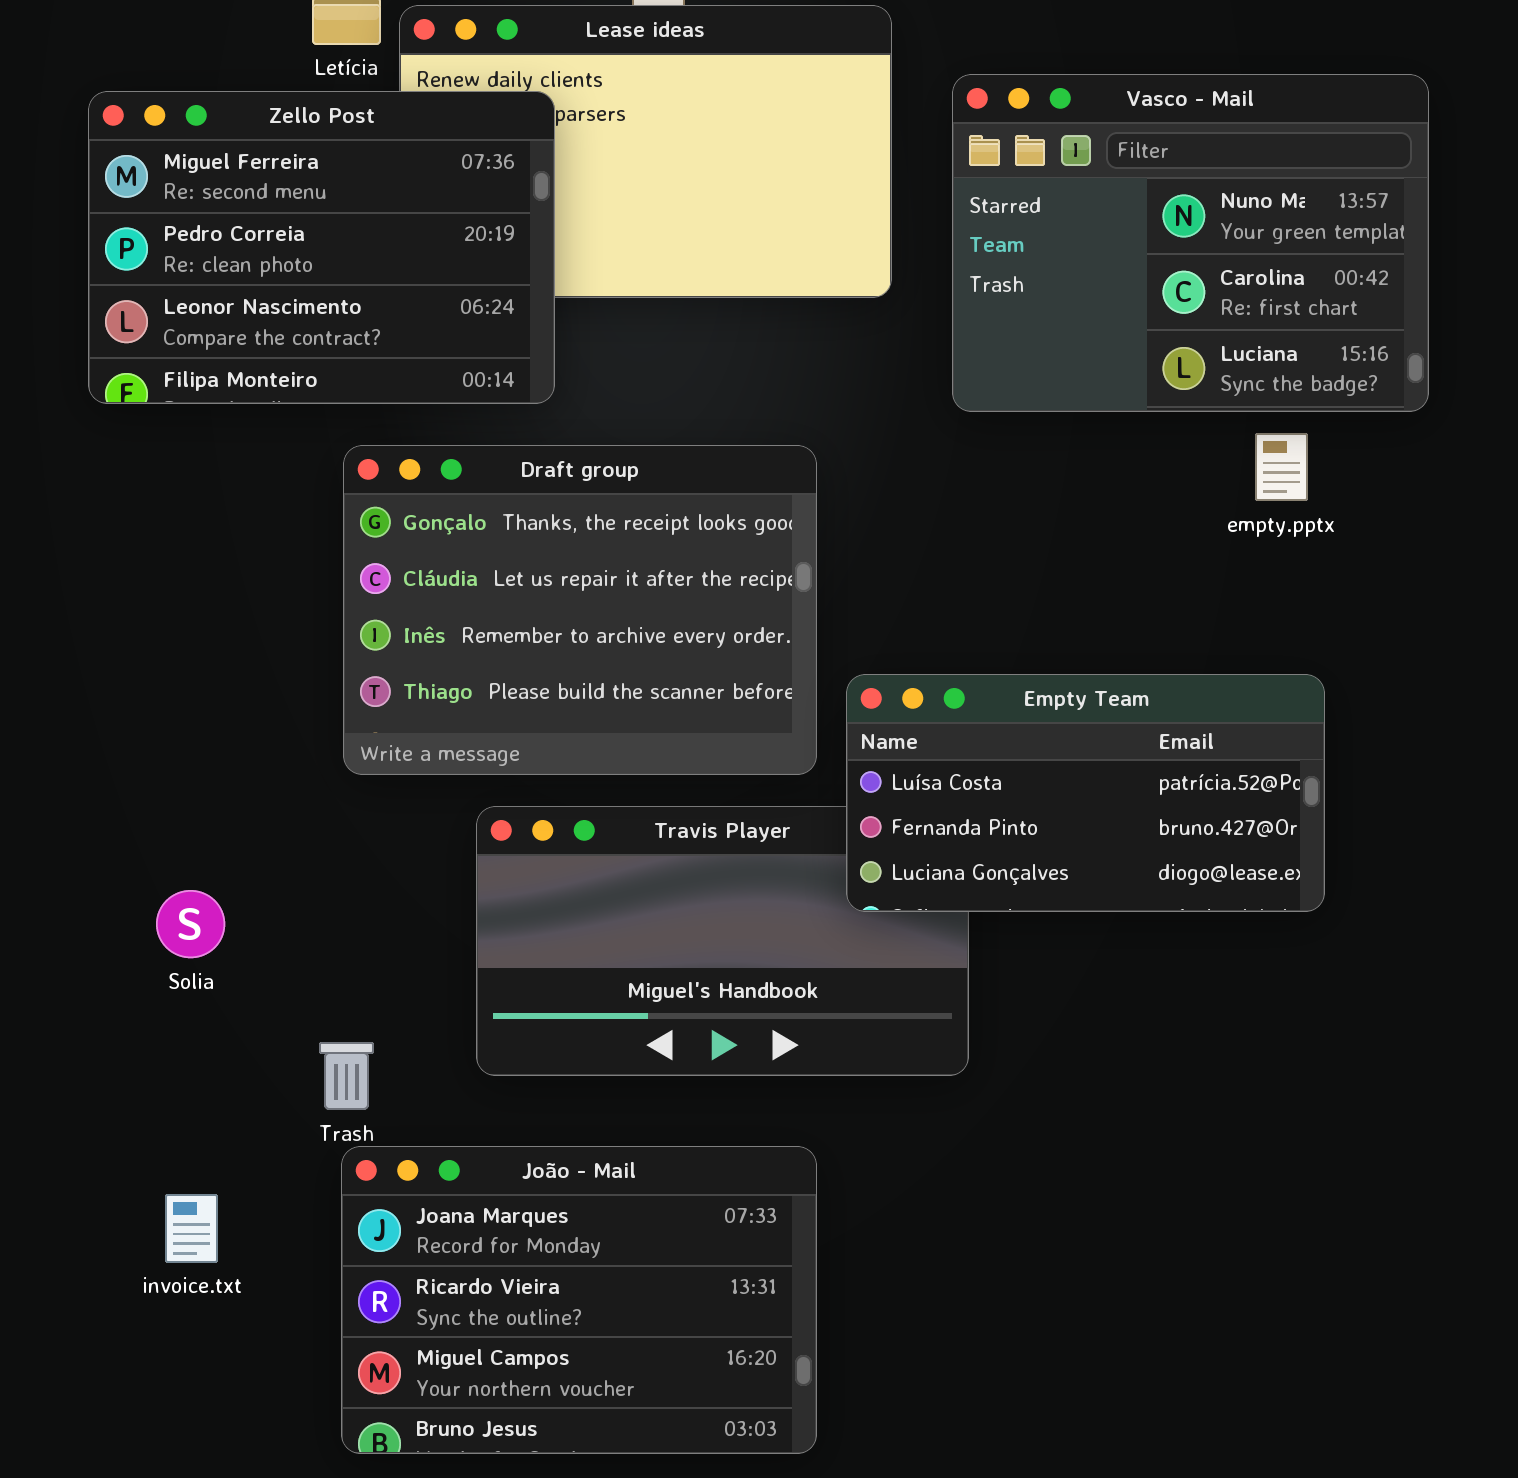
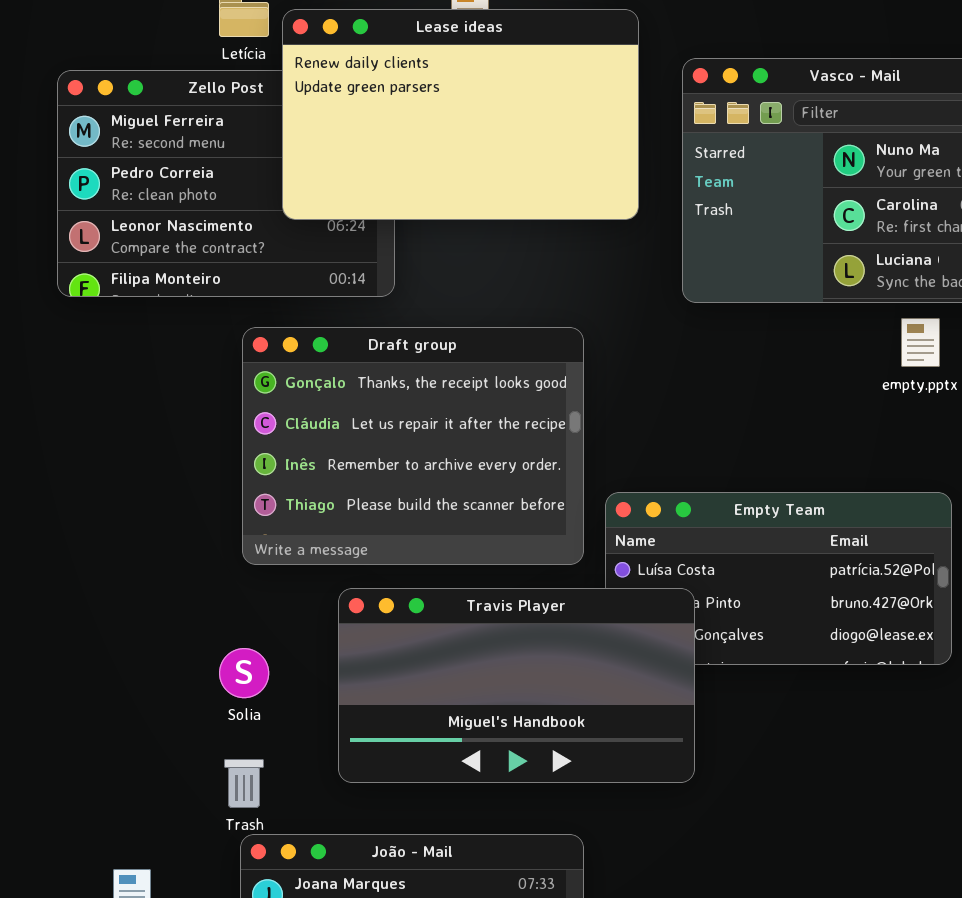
Lease ideas: [399,5,892,298] -> [282,9,639,220], raised
Travis Player: [476,806,969,1076] -> [338,588,695,783], raised
Solia: [156,890,225,958] -> [219,648,269,698], moved

